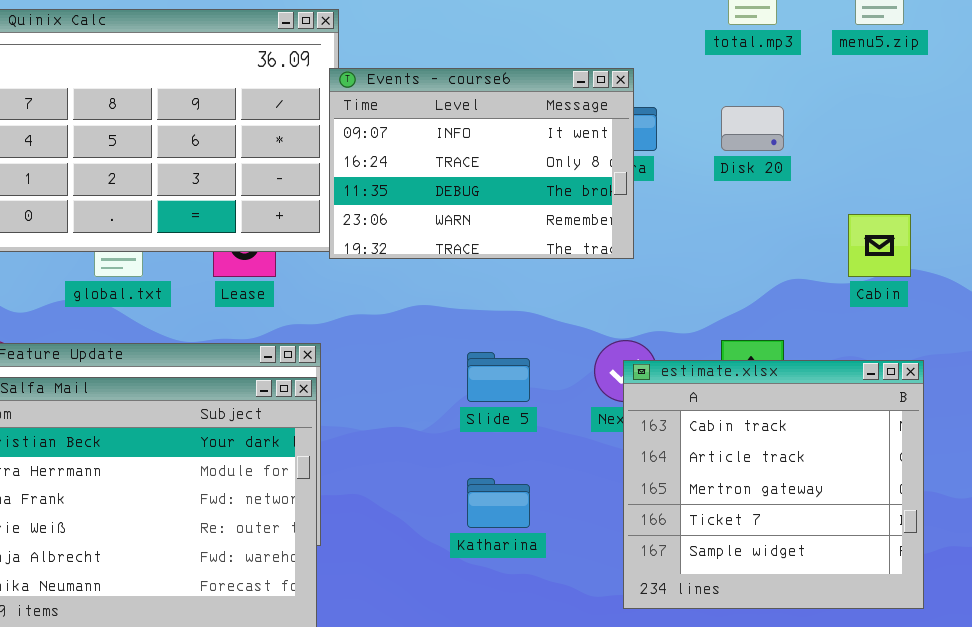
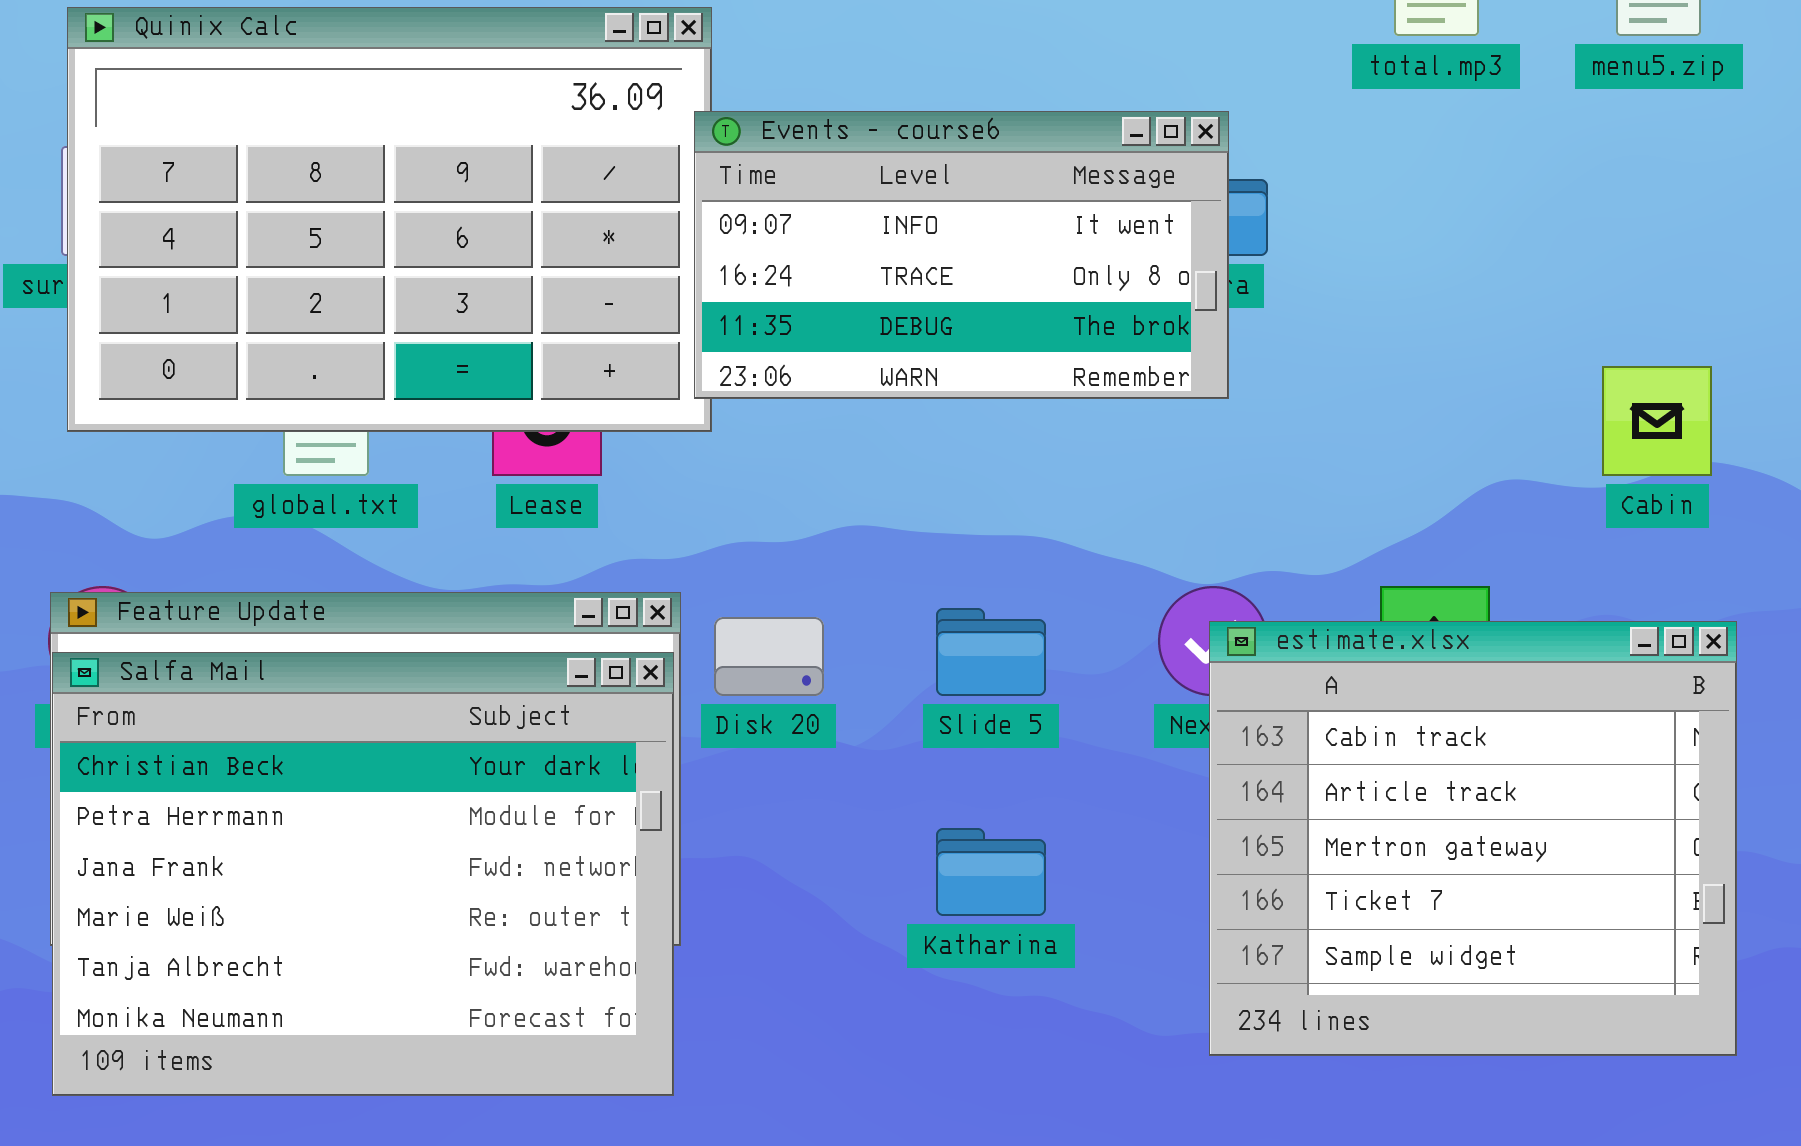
Events - course6: [329,68,634,259] -> [694,111,1229,399], resized
Disk 20: [721,106,784,151] -> [714,617,824,696], moved

